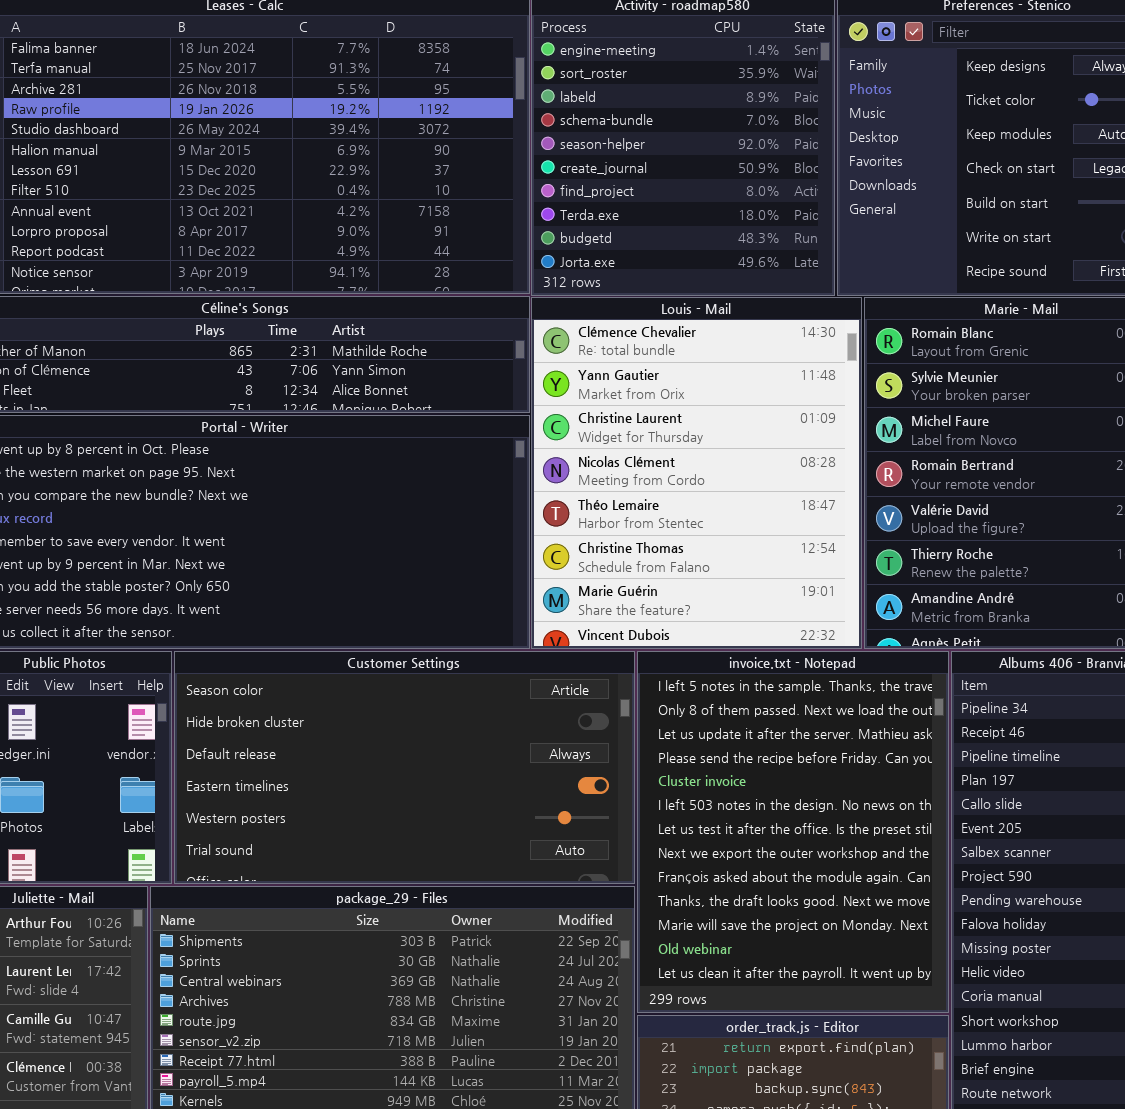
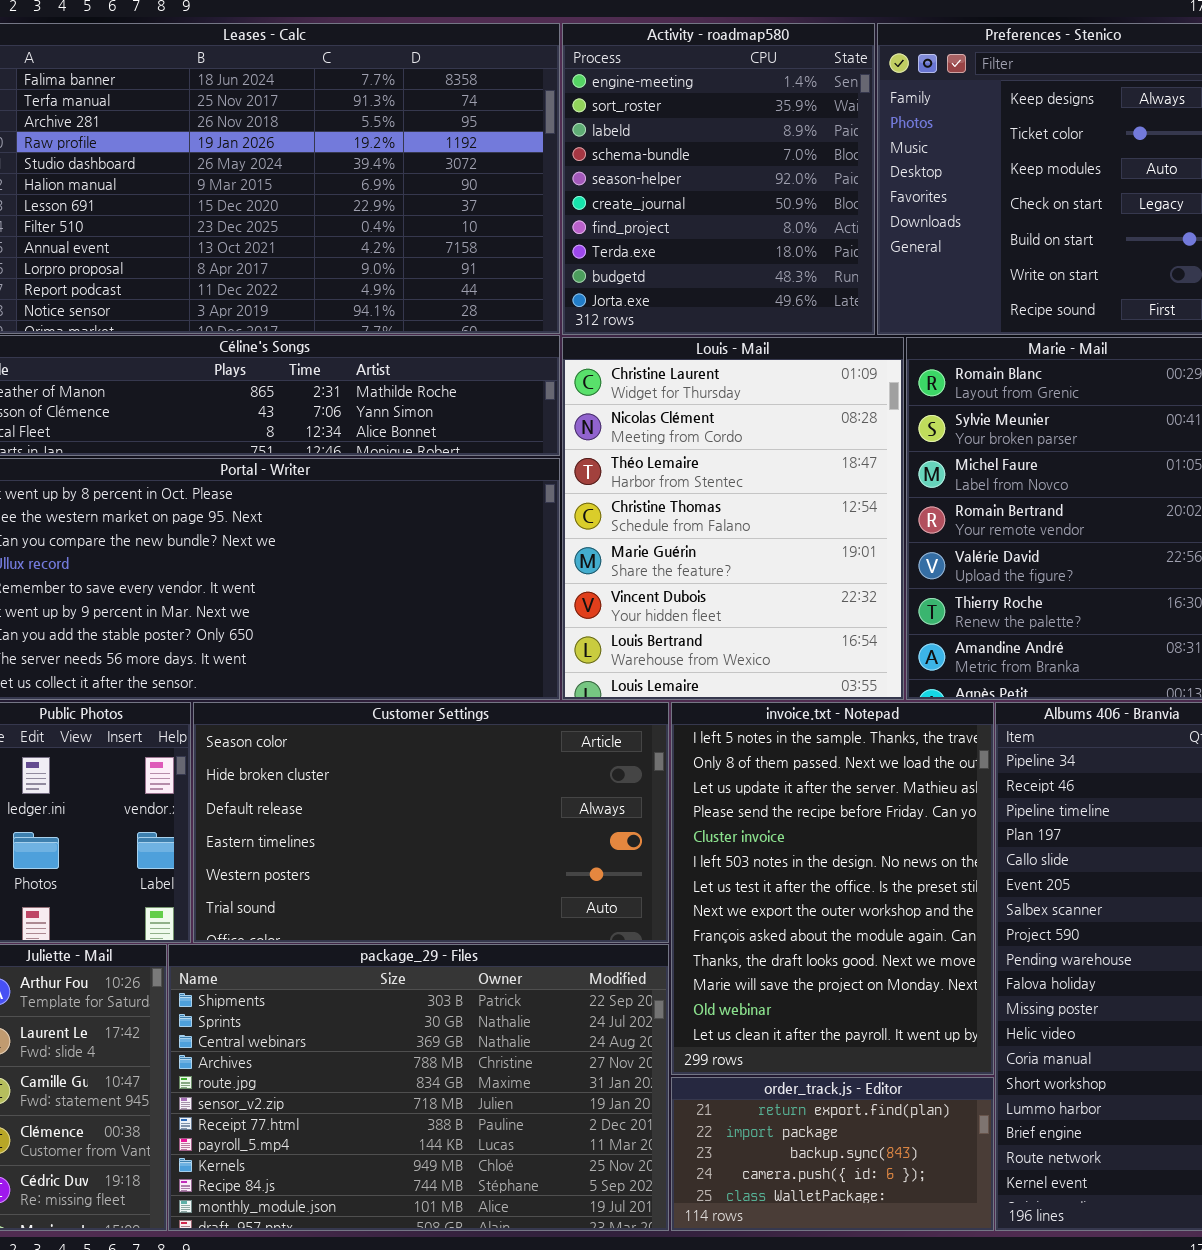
Louis - Mail: [531,297,862,649] -> [562,337,904,700], scrolled down 2 rows

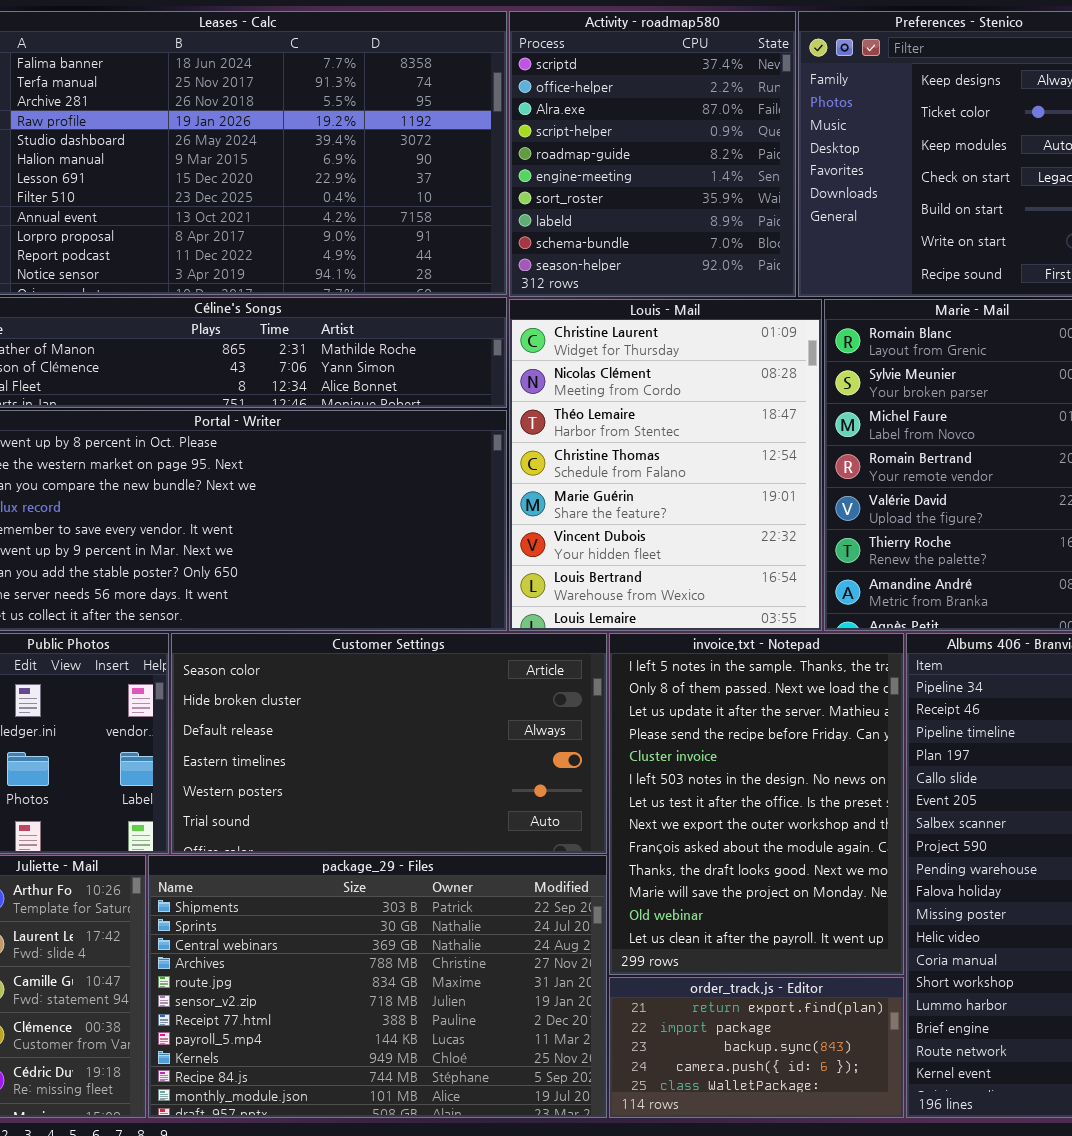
Activity - roadmap580: [562,23,875,335] -> [509,11,796,297], scrolled up 5 rows

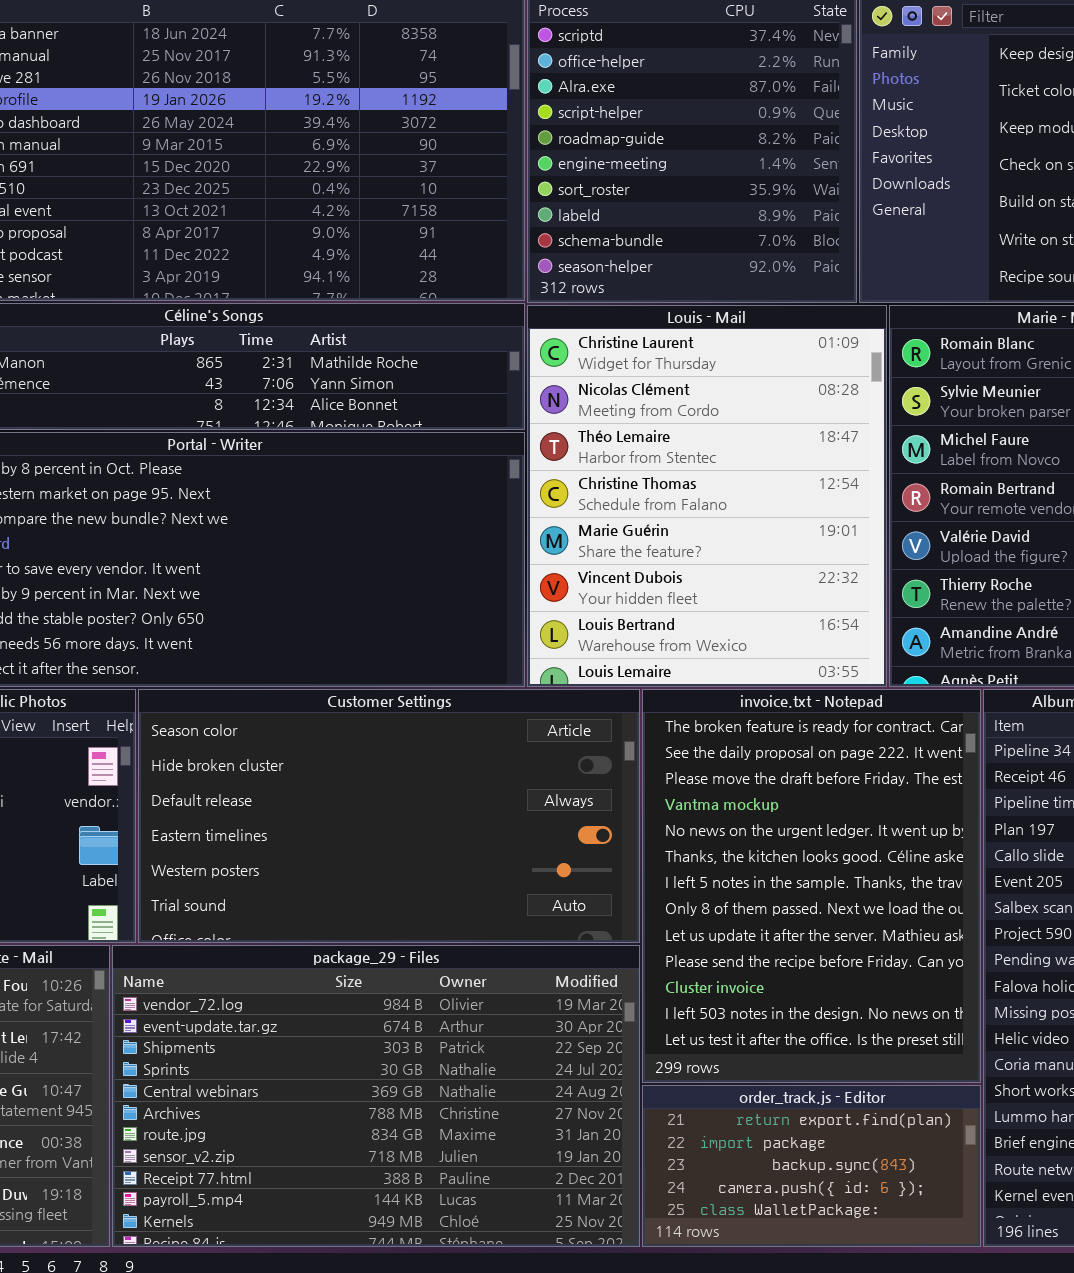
invoice.txt - Notepad: [609,633,904,975] -> [642,689,981,1083], scrolled up 6 rows
package_29 - Files: [148,855,607,1118] -> [112,945,640,1247], scrolled up 2 rows

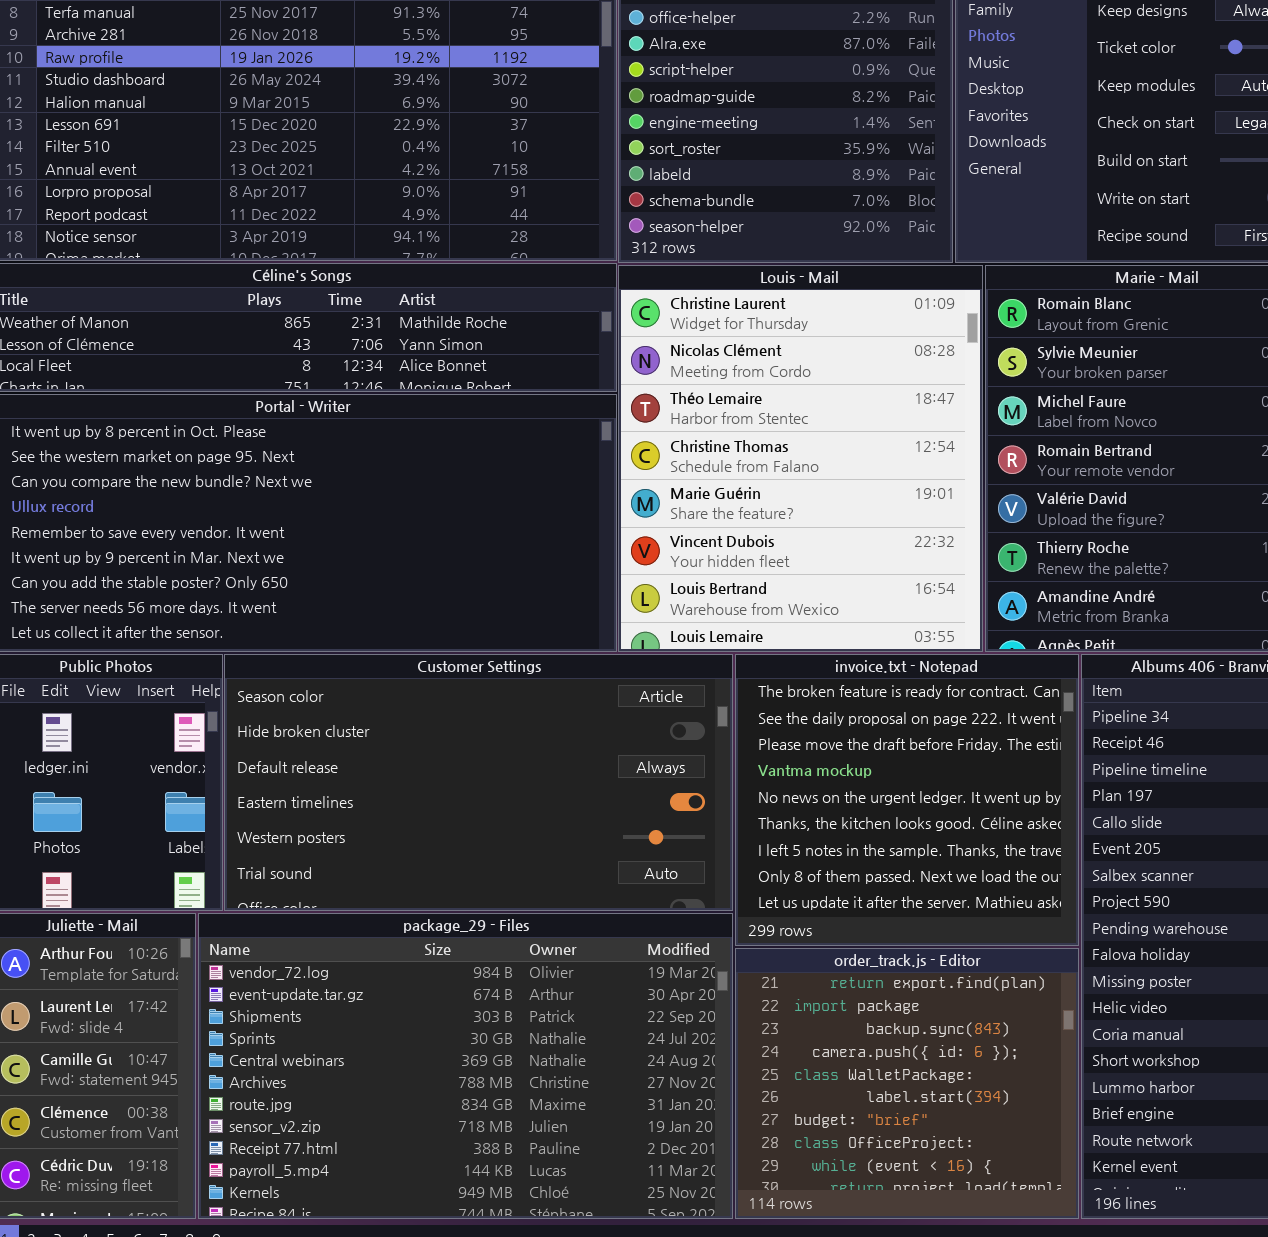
invoice.txt - Notepad: [642,689,981,1083] -> [735,654,1079,946], resized
order_track.js - Editor: [642,1085,981,1247] -> [735,948,1079,1219], resized

